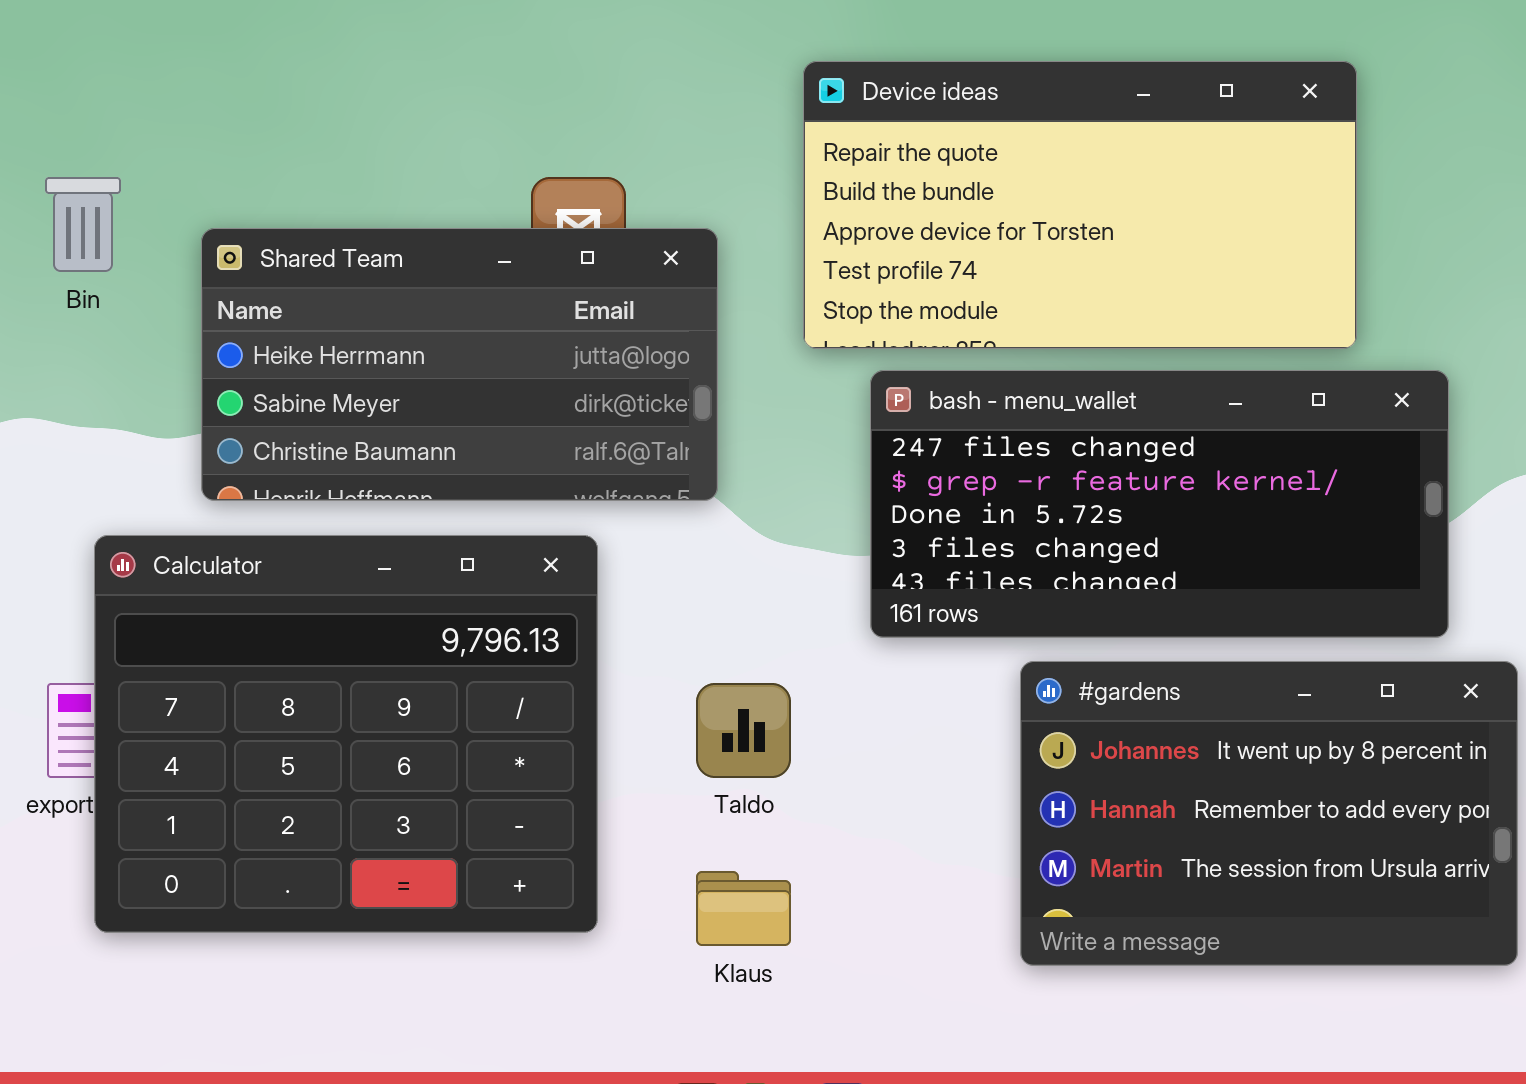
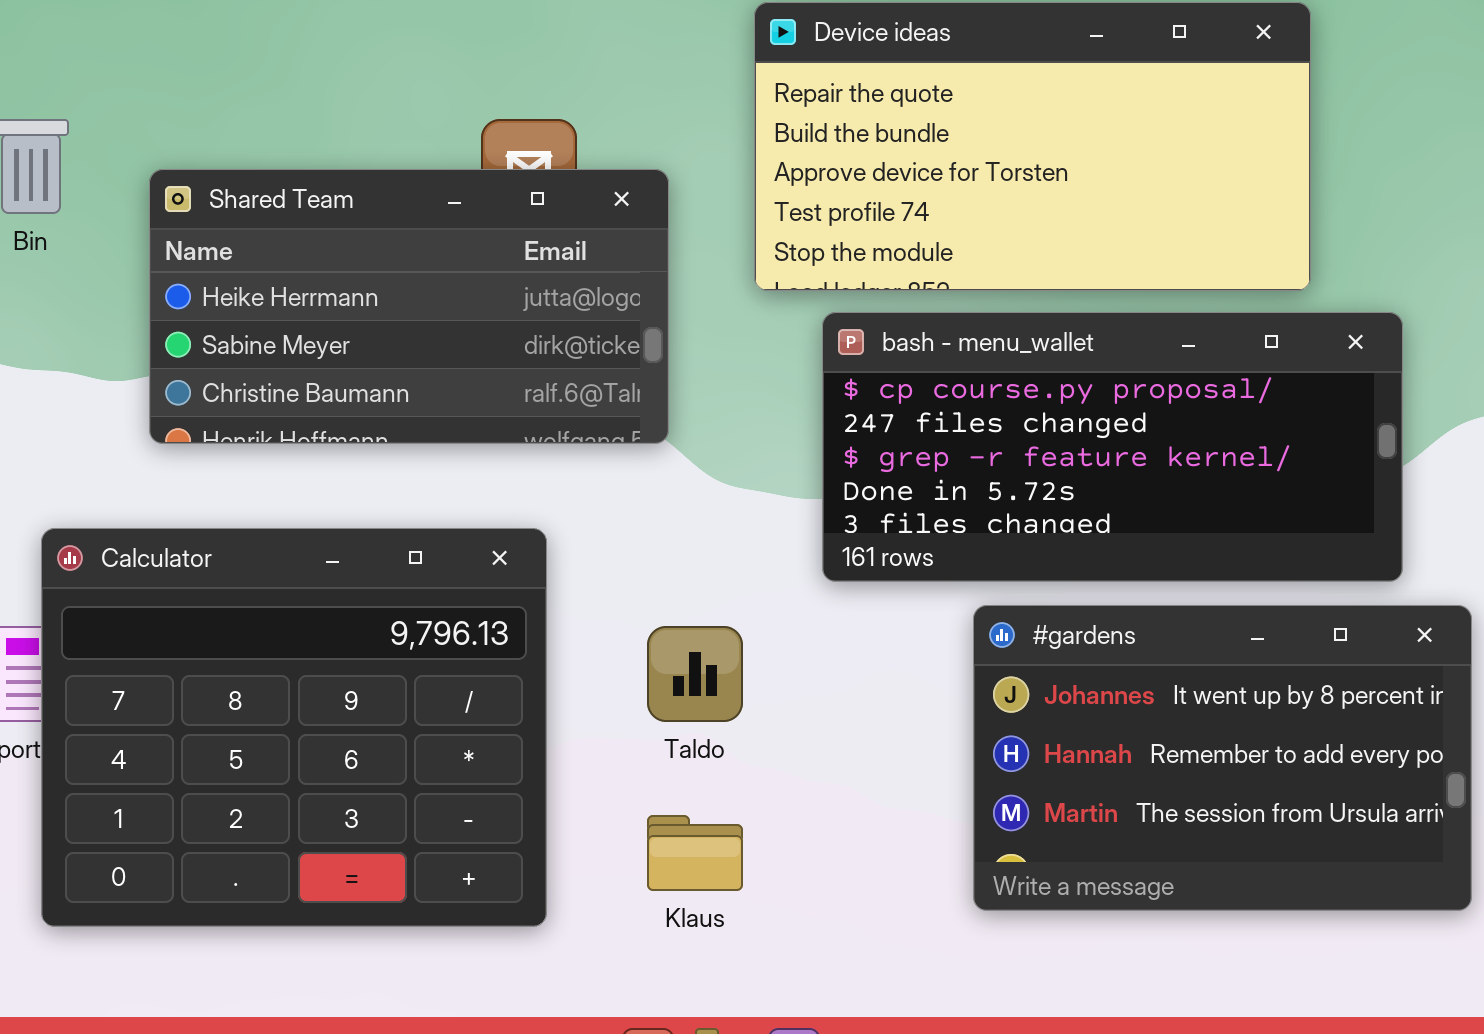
bash - menu_wallet: [870,370,1449,638] -> [822,312,1403,582], scrolled up 1 row
Calculator: [94,535,598,933] -> [41,528,547,927], moved

